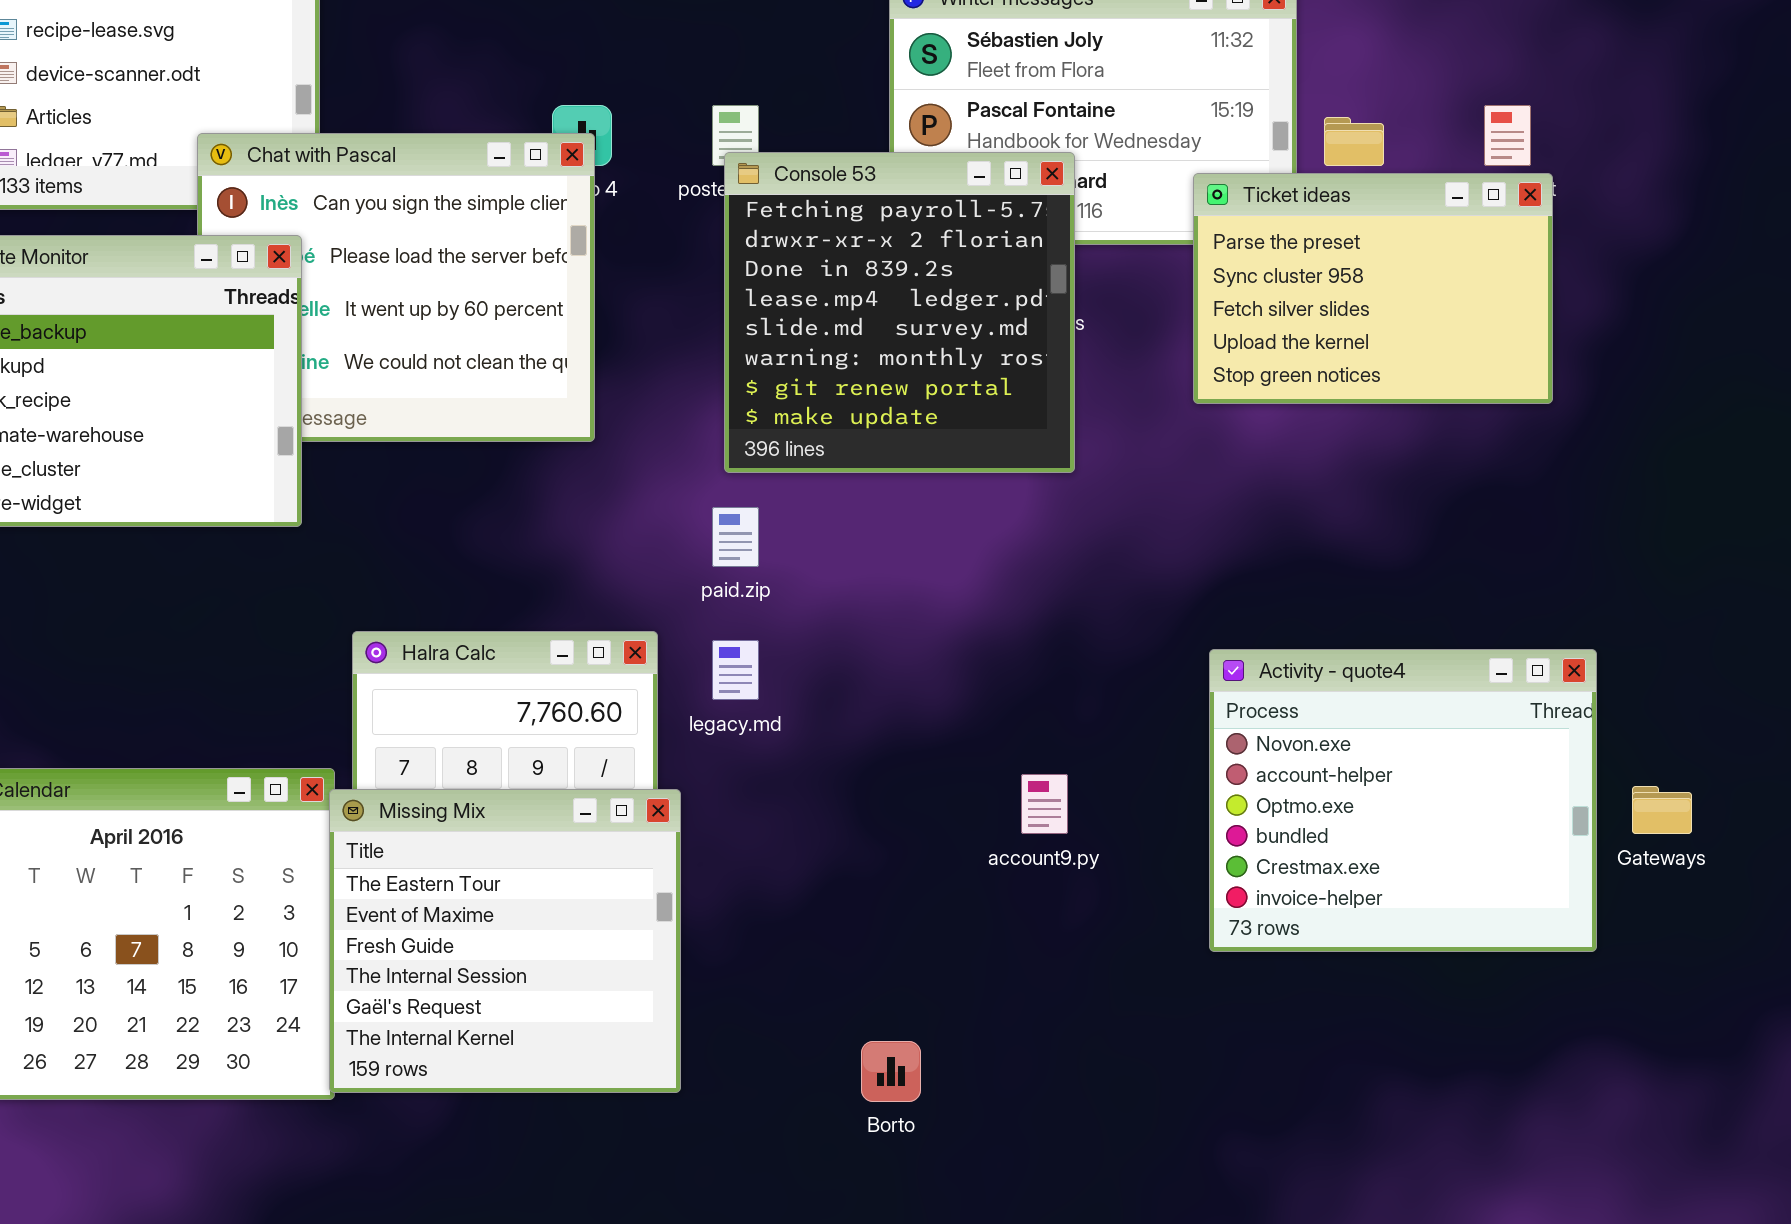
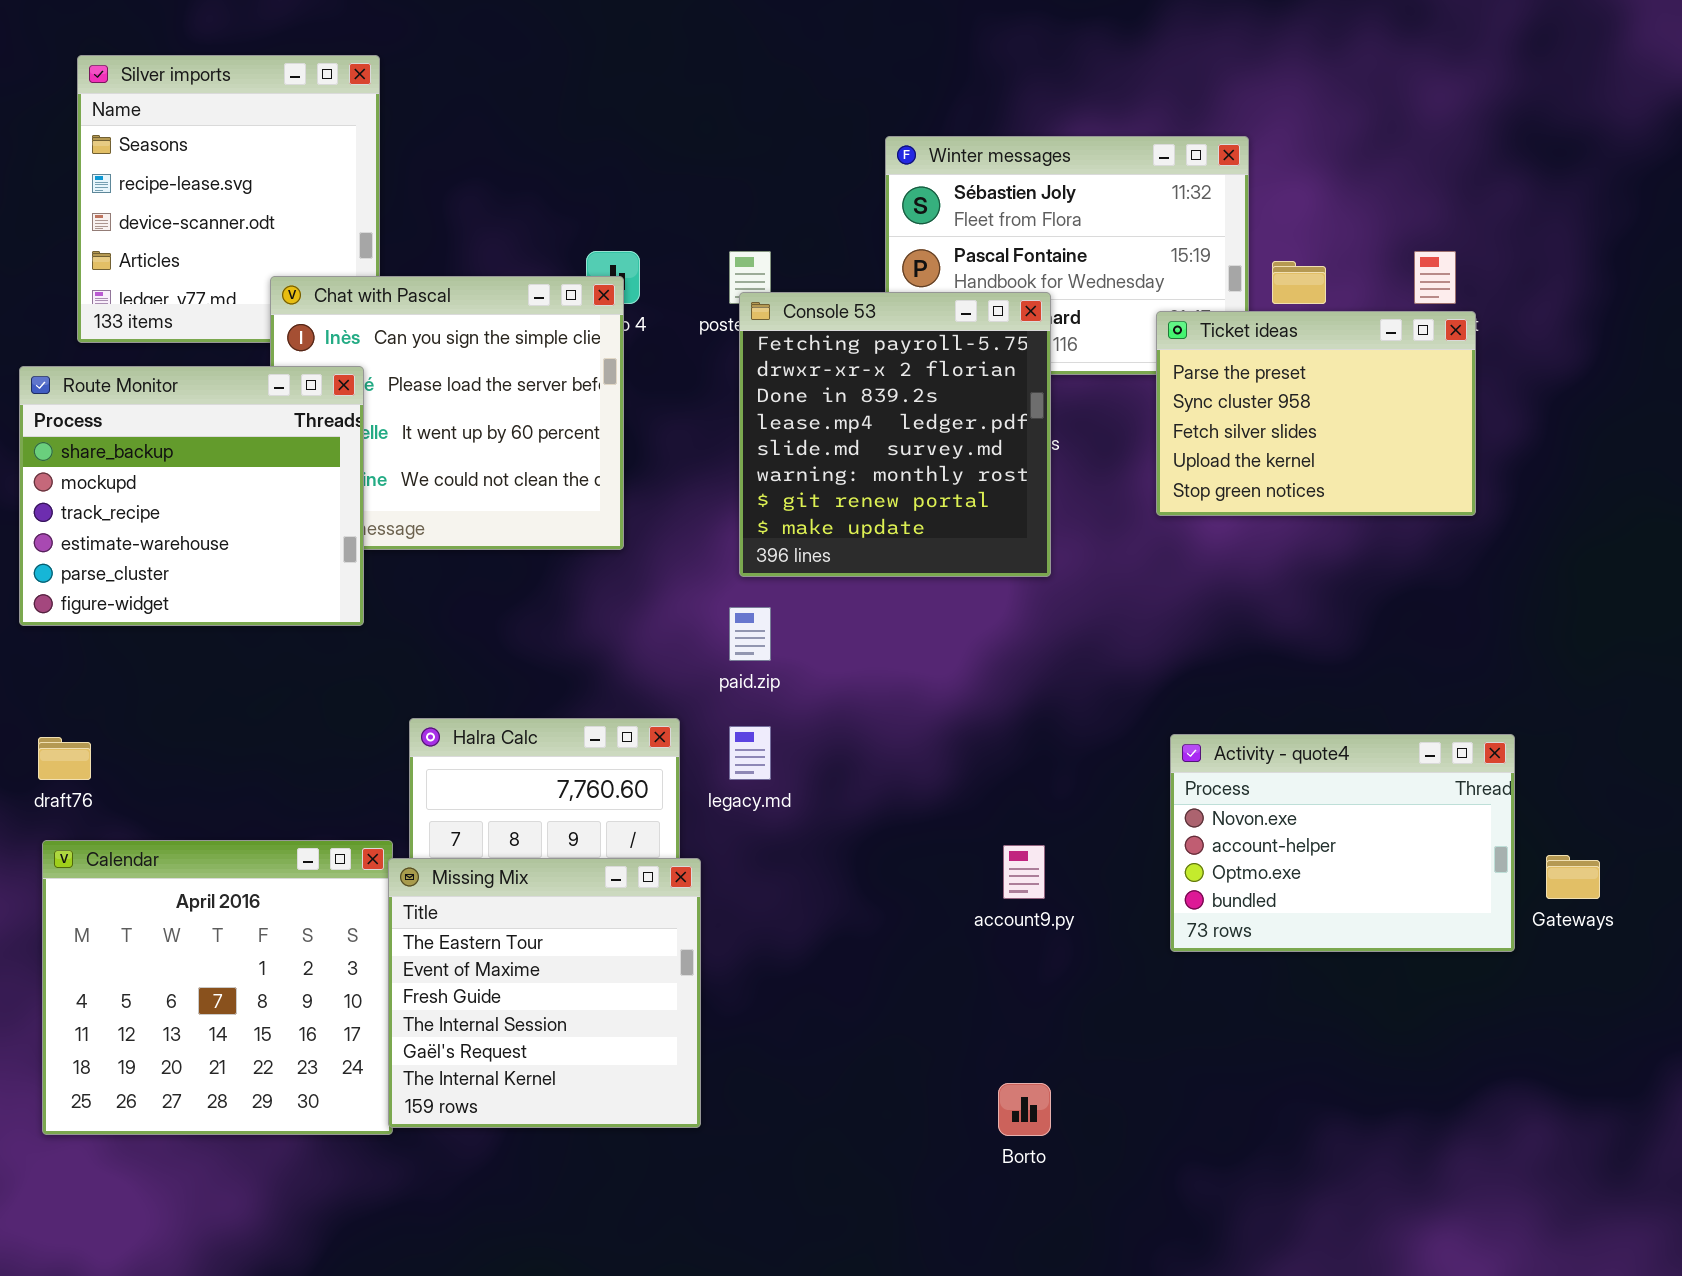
Activity - quote4: [1209,649,1597,952] -> [1170,734,1515,952], resized
Borto: [861,1041,921,1102] -> [998,1083,1051,1136], moved

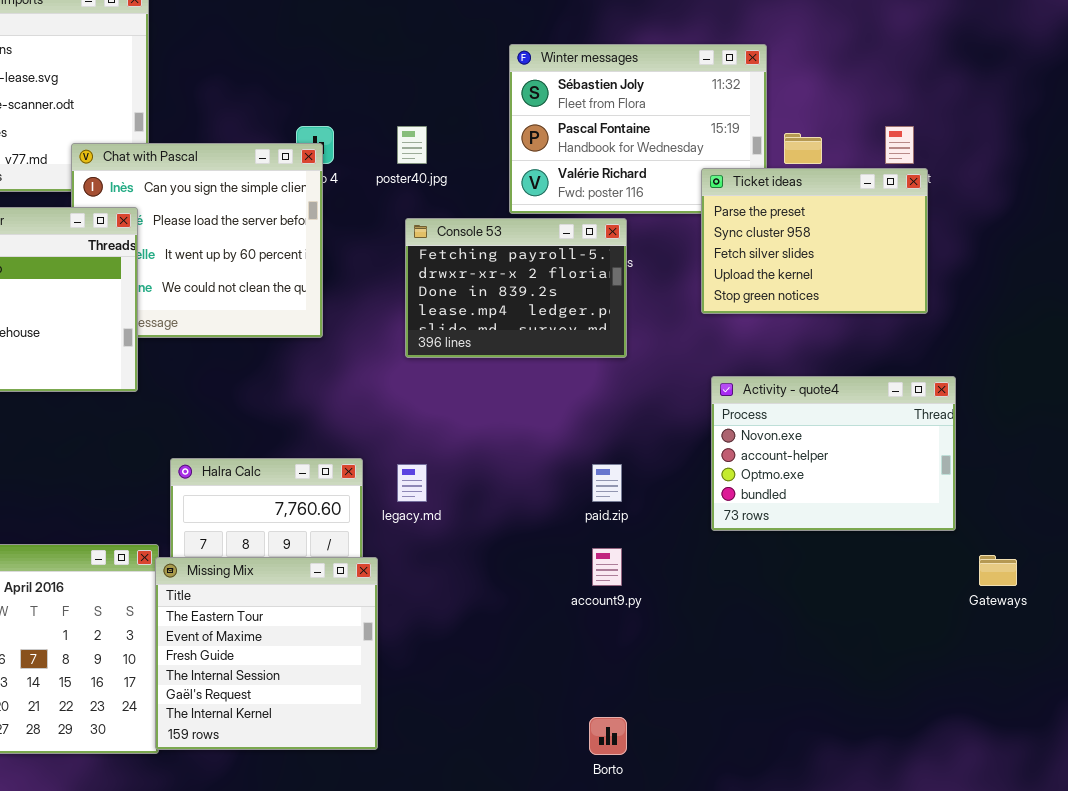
Console 53: [739,292,1051,577] -> [405,218,627,358], resized
paid.zip: [729,607,771,661] -> [592,464,622,502], moved
Activity - quote4: [1170,734,1515,952] -> [711,376,956,531], moved

